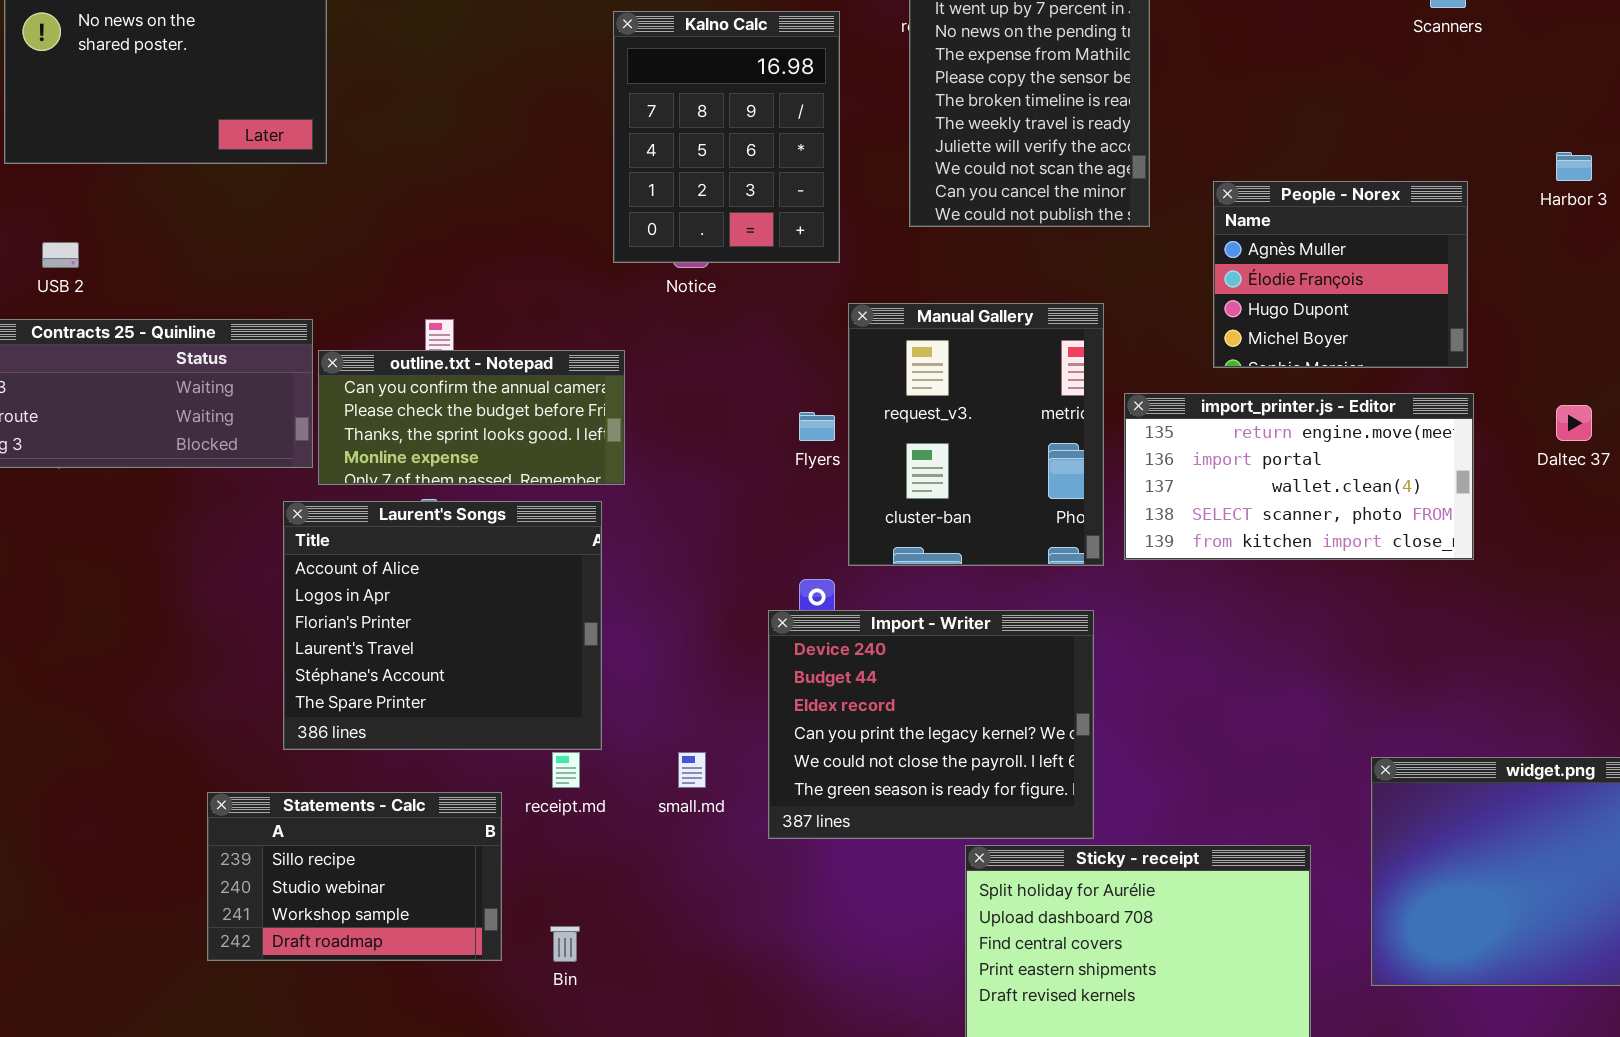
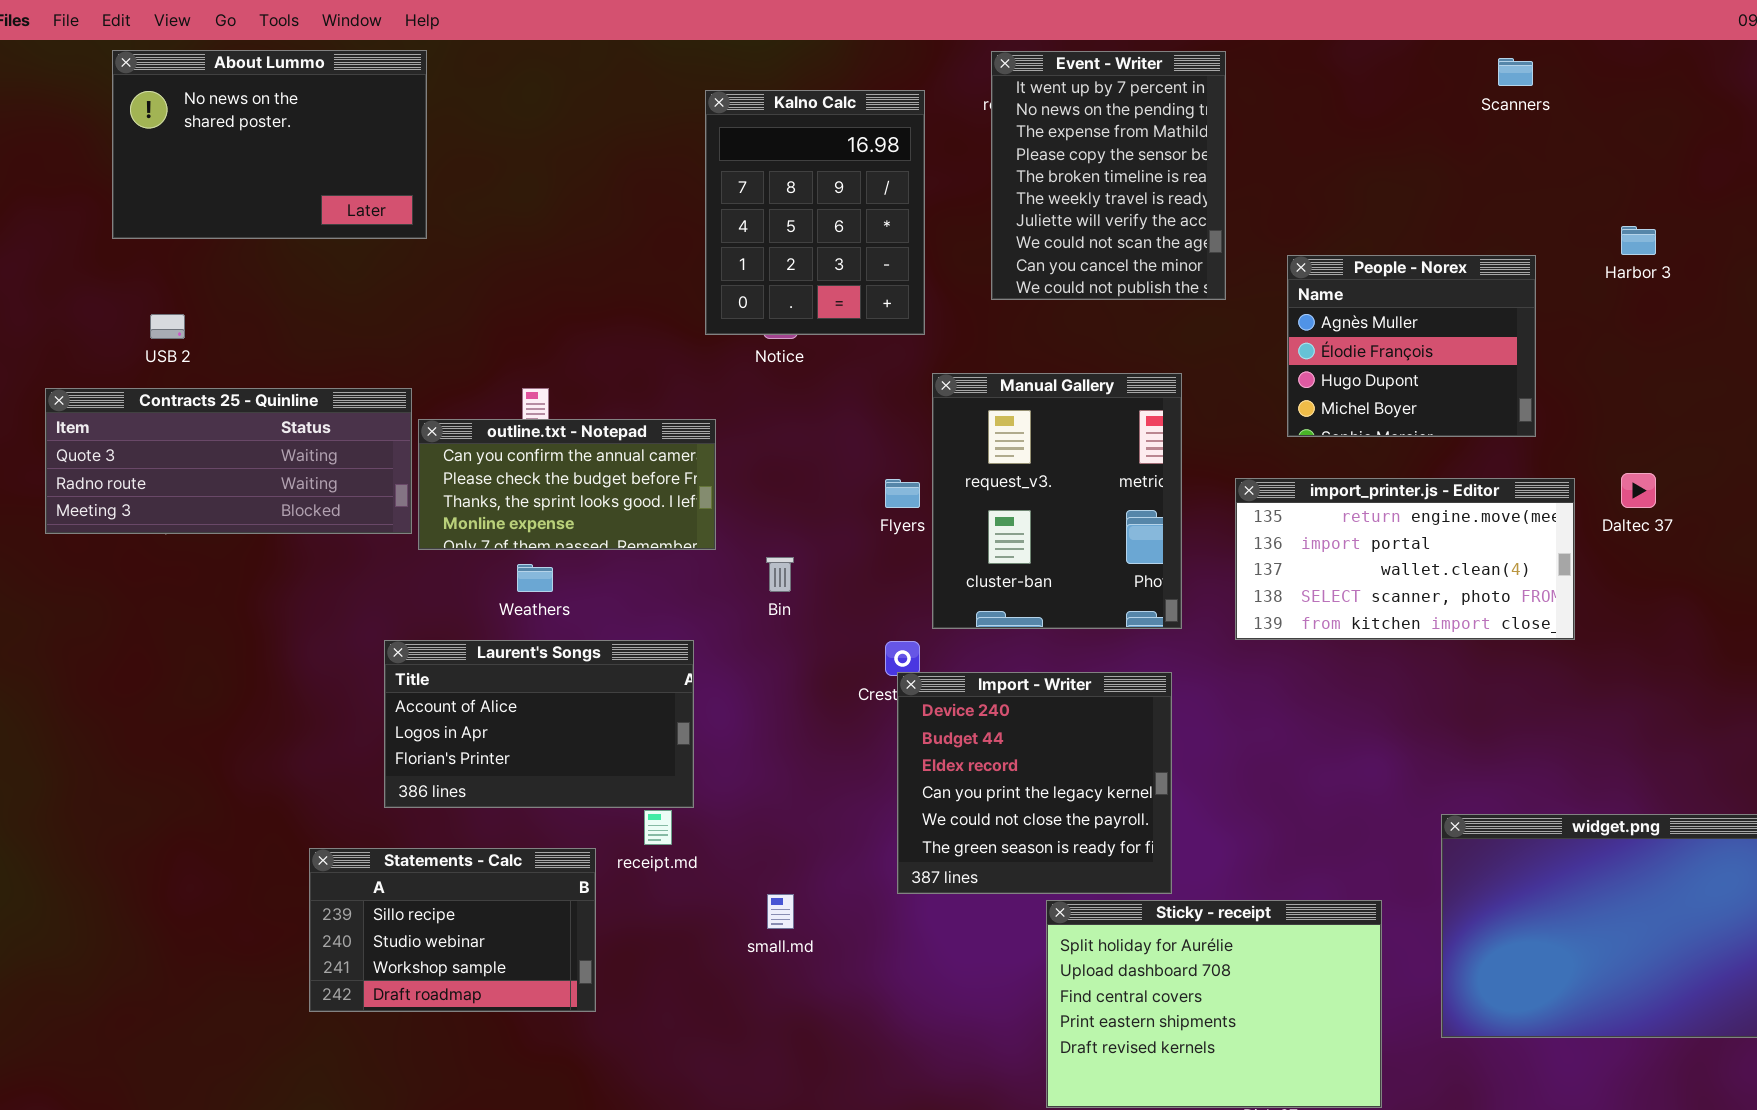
import_printer.js - Editor: [1124,393,1474,560] -> [1235,478,1575,640], moved
Laurent's Songs: [283,501,602,750] -> [384,640,694,808], resized
Import - Writer: [768,610,1094,839] -> [897,672,1172,894], resized
small.md: [678,752,706,788] -> [767,894,794,929], moved
Bin: [550,926,580,962] -> [766,557,794,592], moved

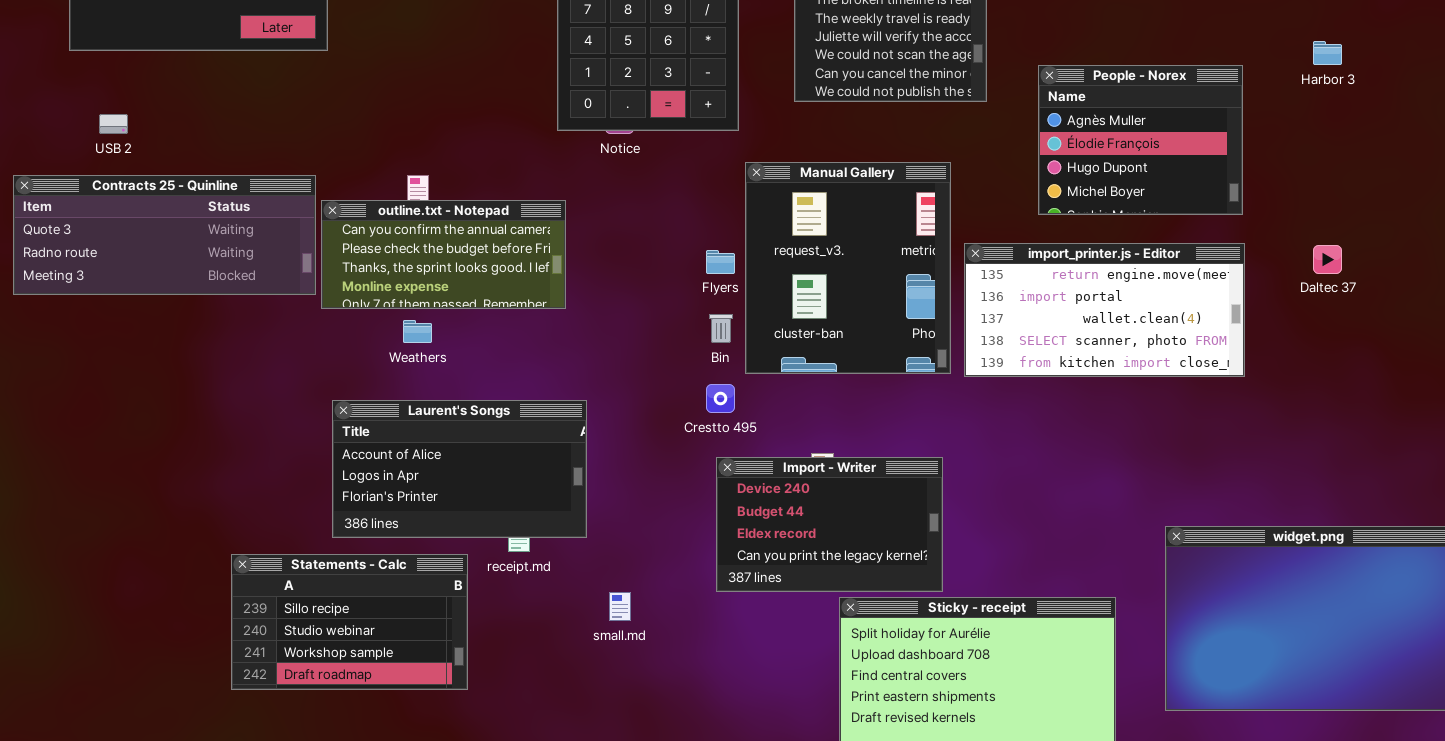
import_printer.js - Editor: [1235,478,1575,640] -> [964,243,1245,377], moved
Bin: [766,557,794,592] -> [709,314,733,343], moved
Laurent's Songs: [384,640,694,808] -> [332,400,587,538], moved
Import - Writer: [897,672,1172,894] -> [716,457,943,592], resized

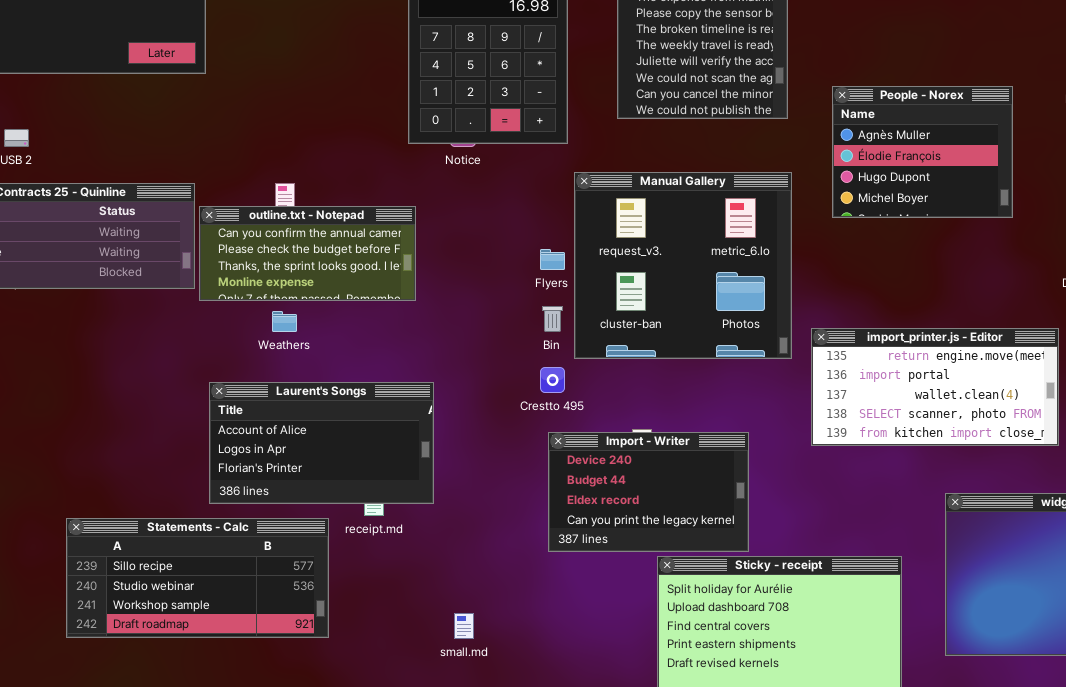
Manual Gallery: [745,162,951,374] -> [574,172,792,359], resized
import_printer.js - Editor: [964,243,1245,377] -> [811,328,1059,446], moved
Statements - Calc: [231,554,468,690] -> [66,518,329,638], resized
small.md: [609,592,631,621] -> [454,613,474,639], moved

